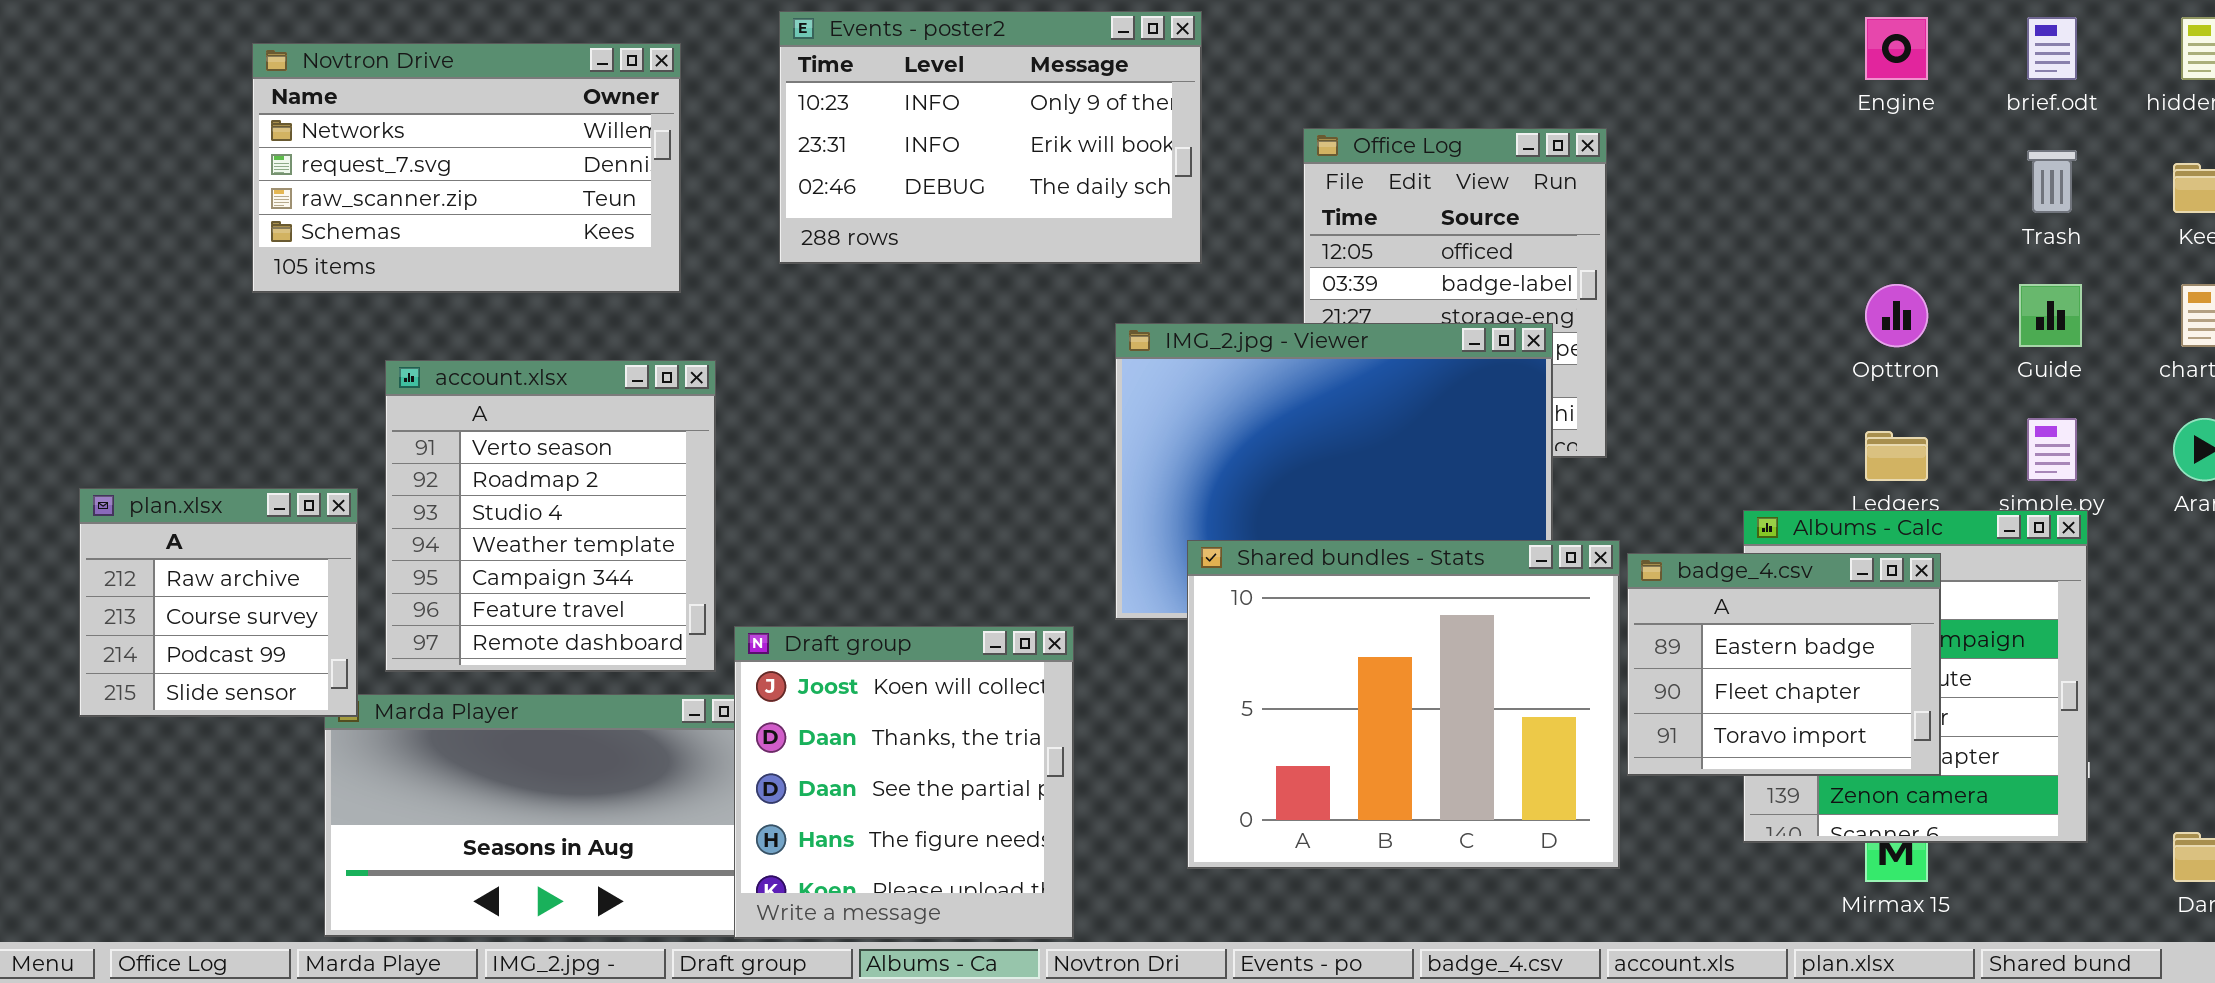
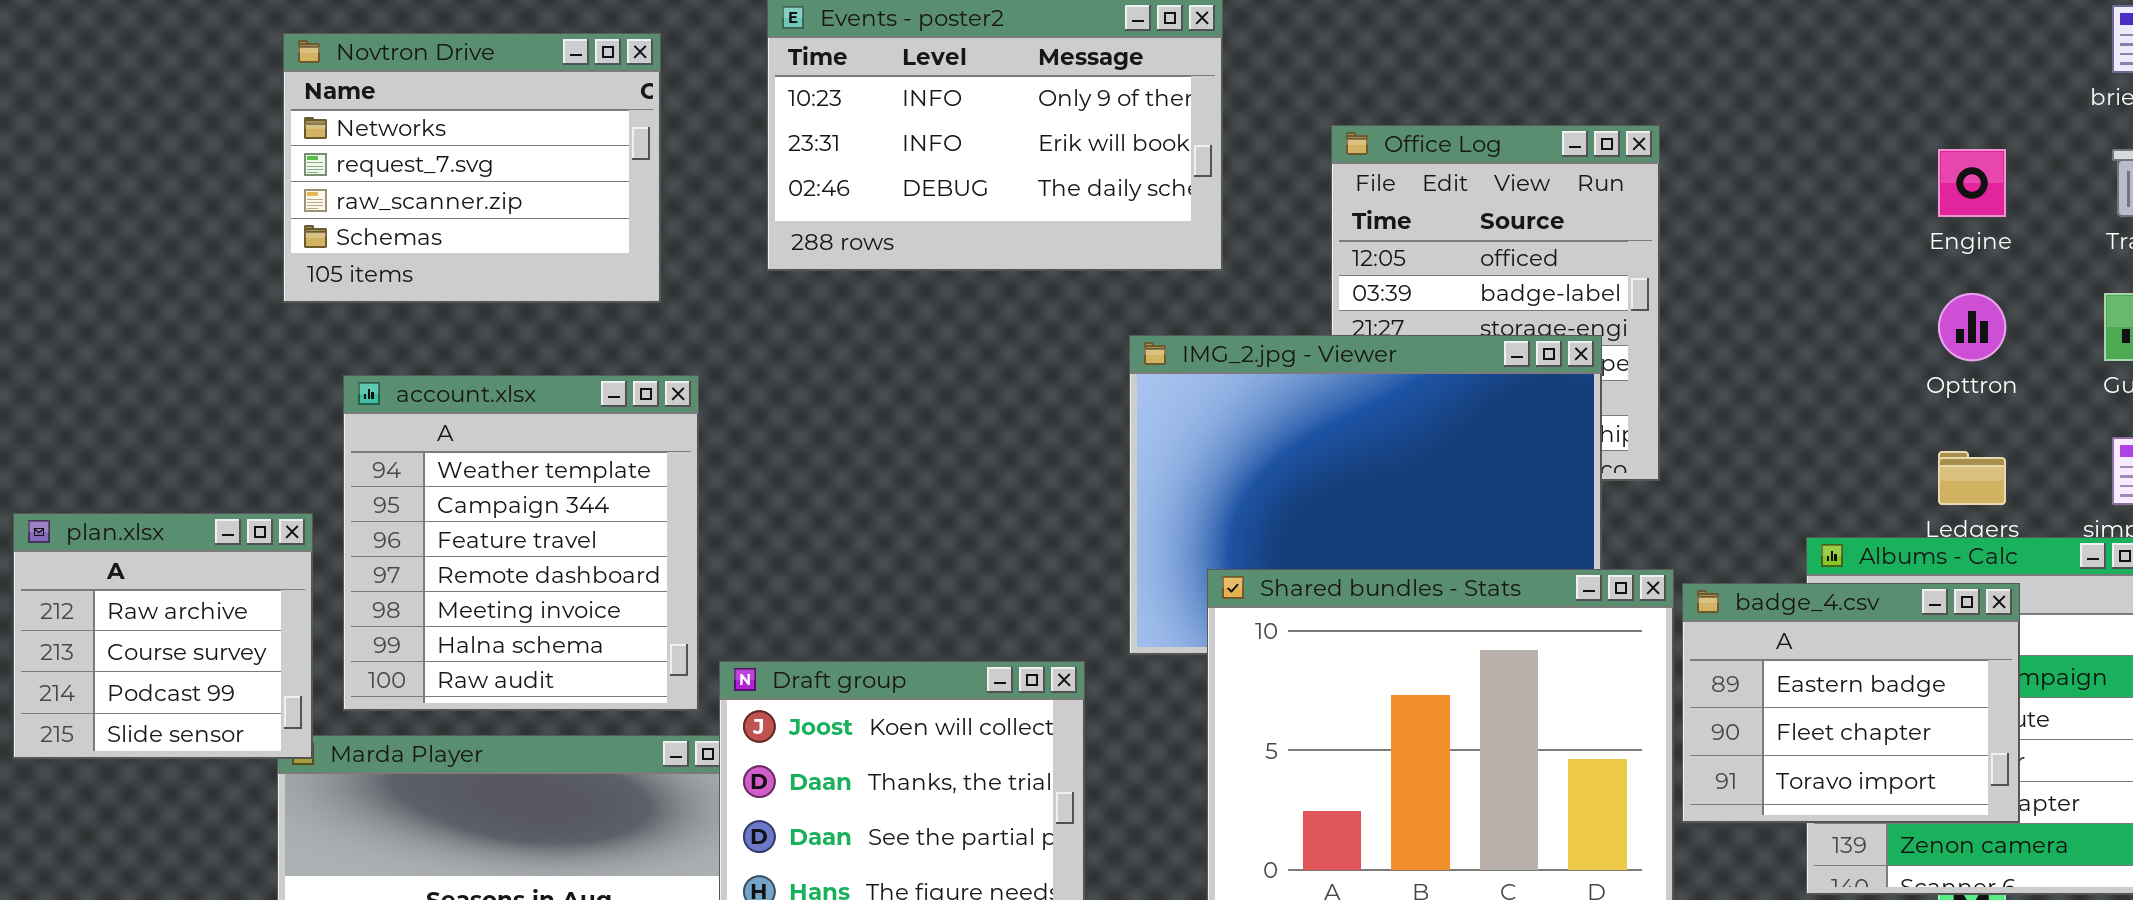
Engine: [1865,17,1928,80] -> [1938,149,2006,217], moved
Novtron Drive: [252,43,681,293] -> [283,33,661,303], resized
account.xlsx: [385,360,716,672] -> [343,375,699,711], scrolled down 3 rows

